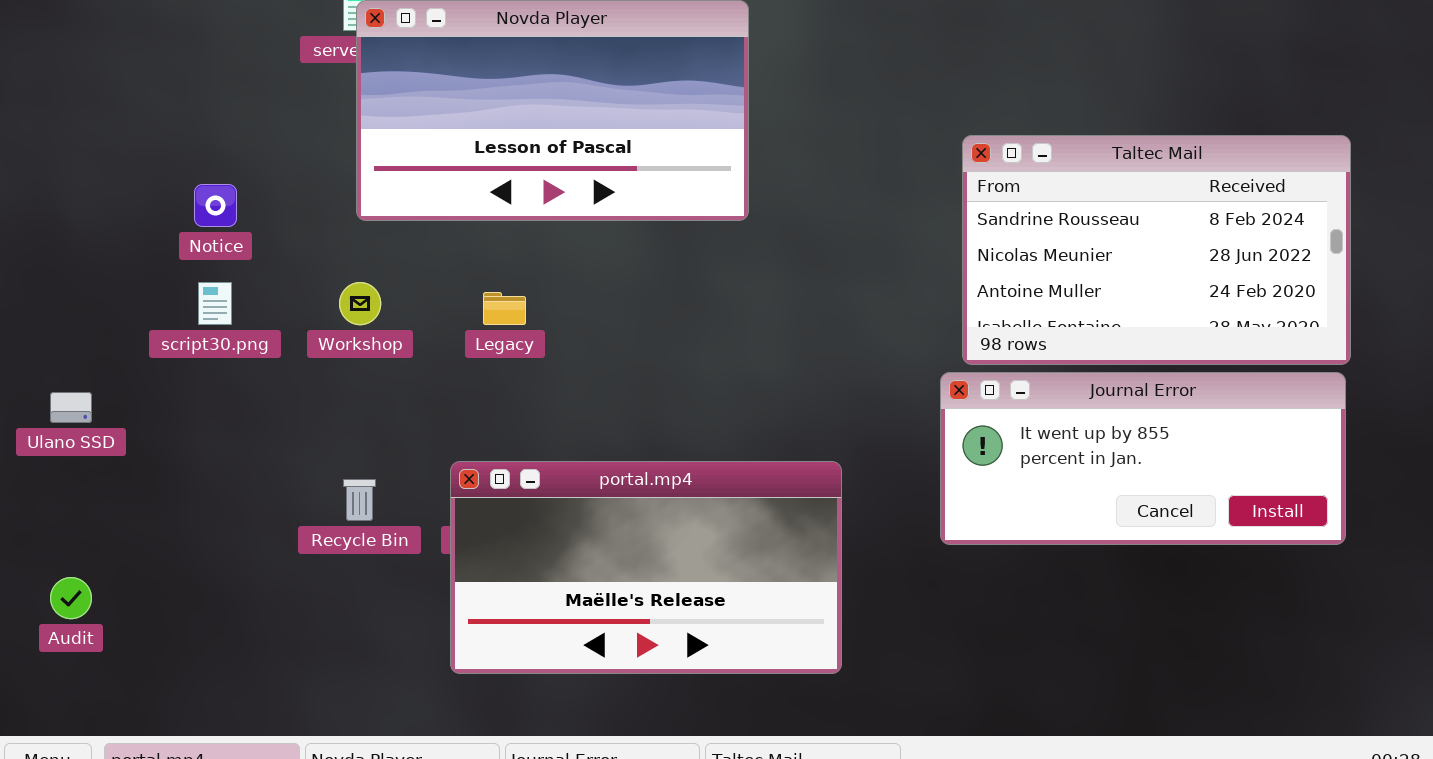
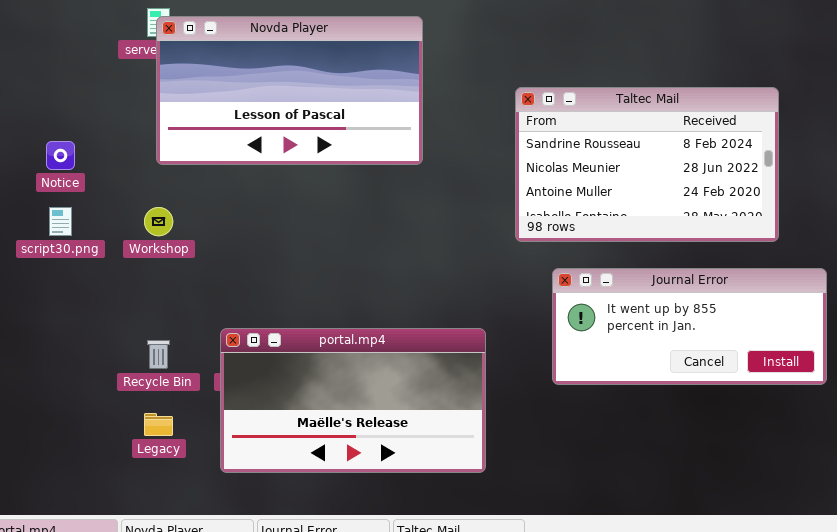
Taltec Mail: [962,135,1351,365] -> [515,87,779,242], moved
Legacy: [483,292,526,325] -> [144,413,173,436], moved

